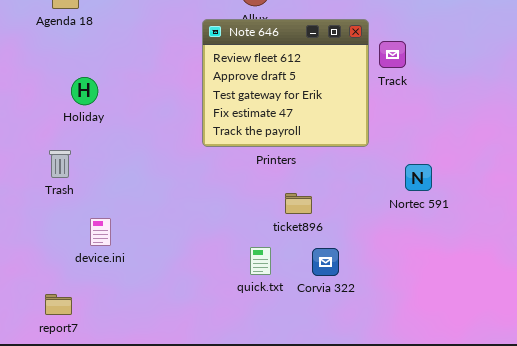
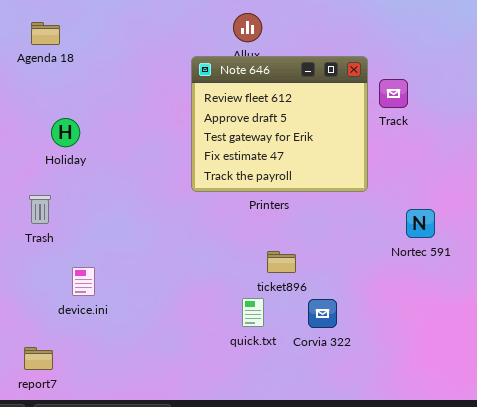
ticket896: [285,193,312,214] -> [267,251,296,273], moved

